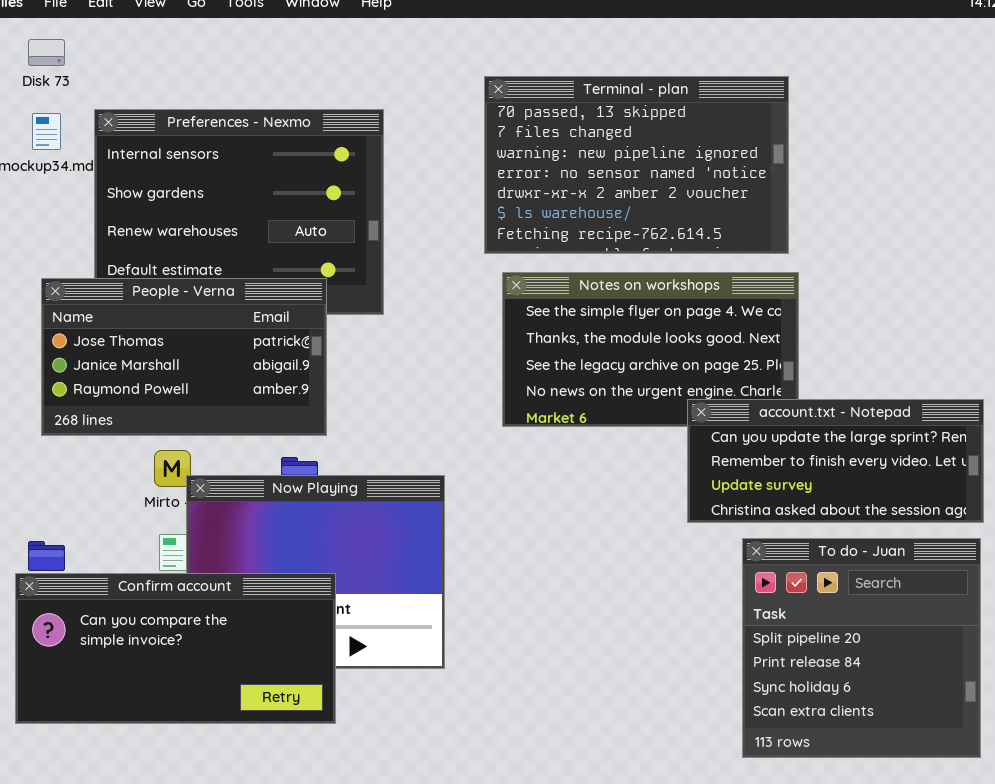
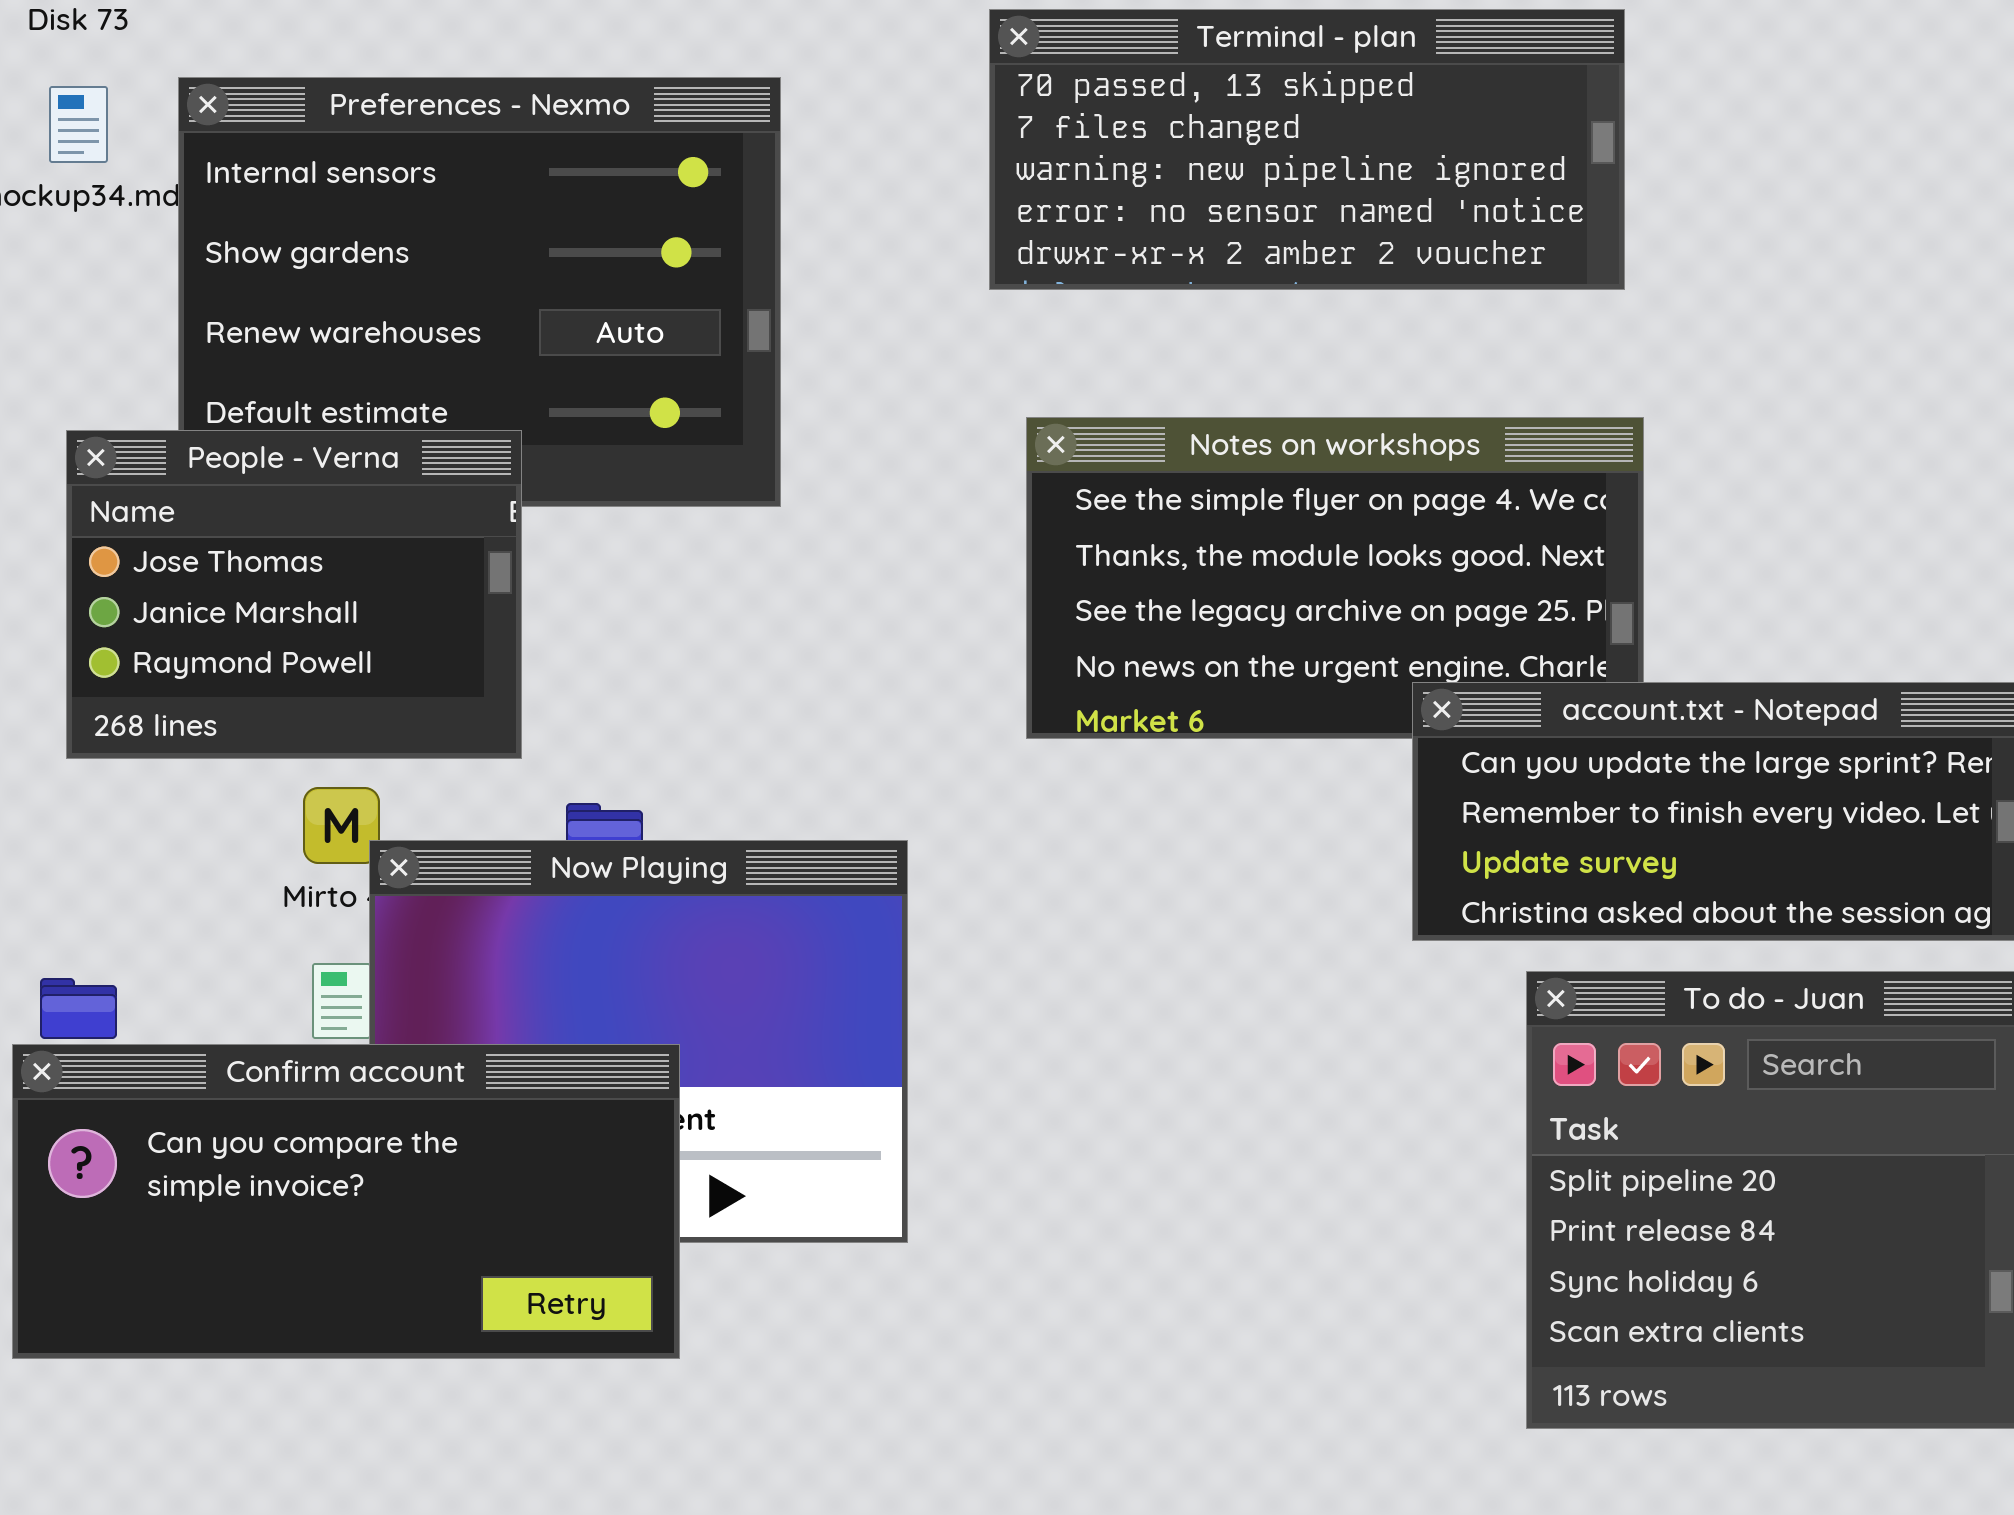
Terminal - plan: [484,76,789,254] -> [989,9,1625,290], resized
People - Verna: [41,278,327,436] -> [66,430,522,759], resized

